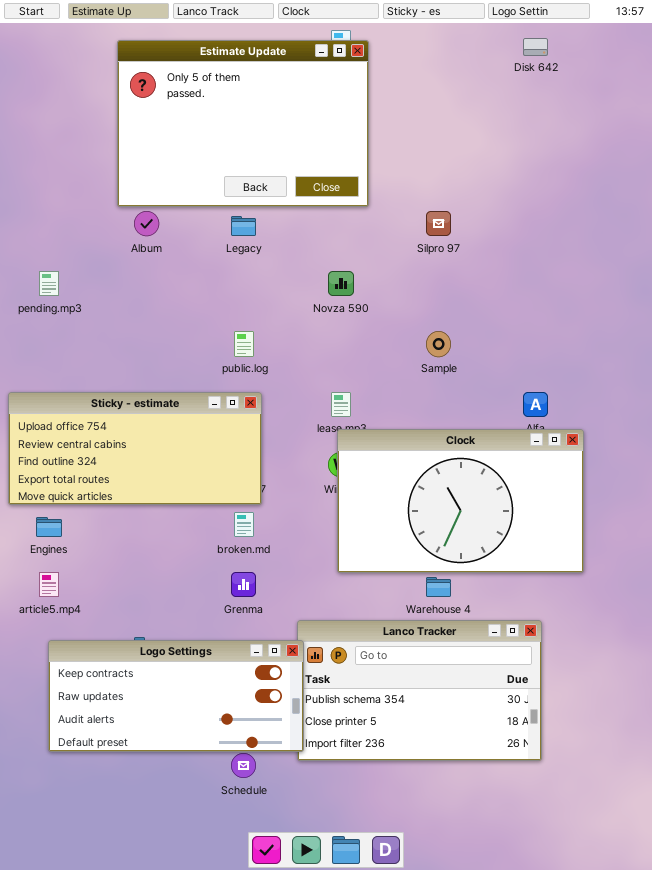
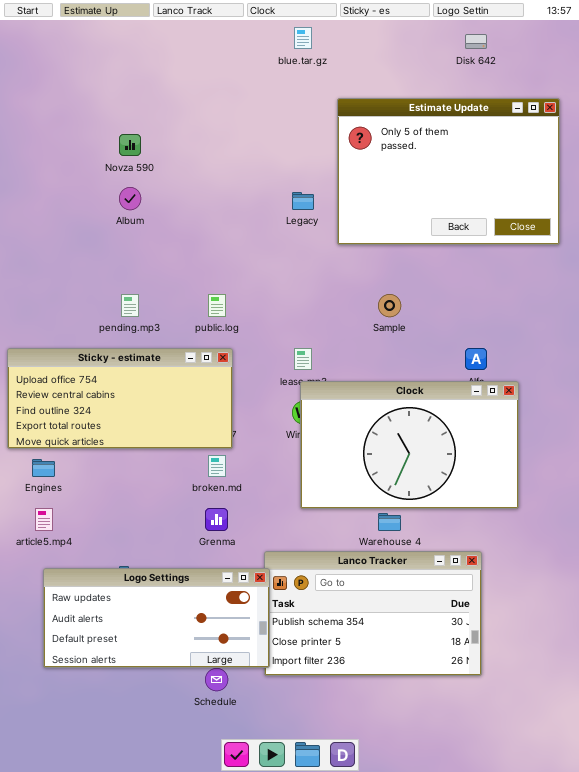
Estimate Update: [117,40,369,207] -> [337,98,560,245], moved
Legacy: [231,216,256,236] -> [292,192,314,210], moved
pending.mp3: [39,271,59,296] -> [121,294,139,317], moved
Novza 590: [328,271,354,296] -> [119,134,141,156], moved
Logo Settings: [48,640,304,752] -> [43,568,270,668], scrolled down 1 row

